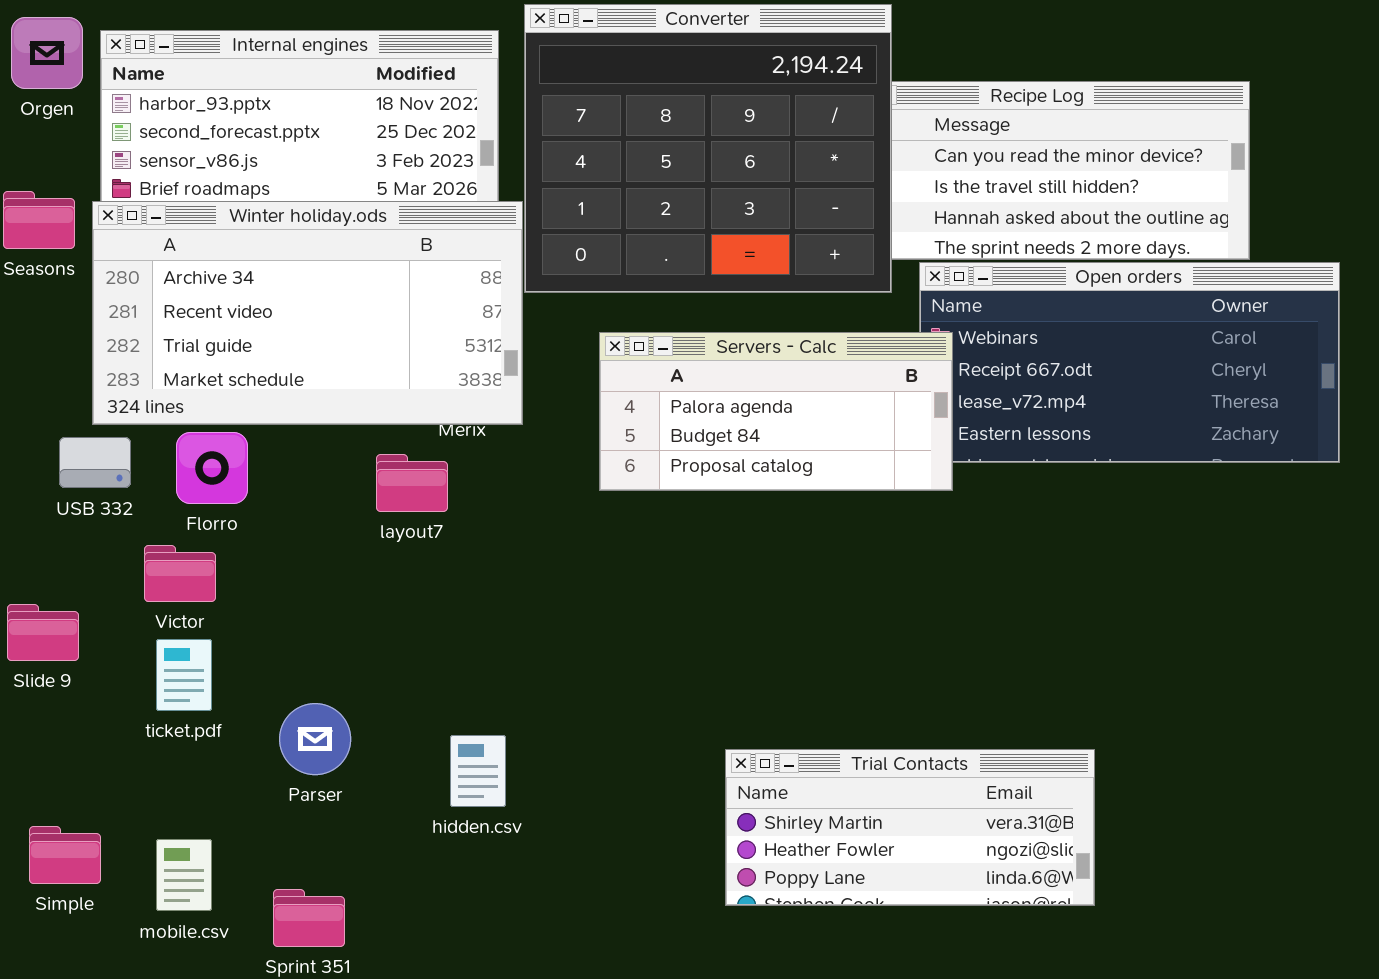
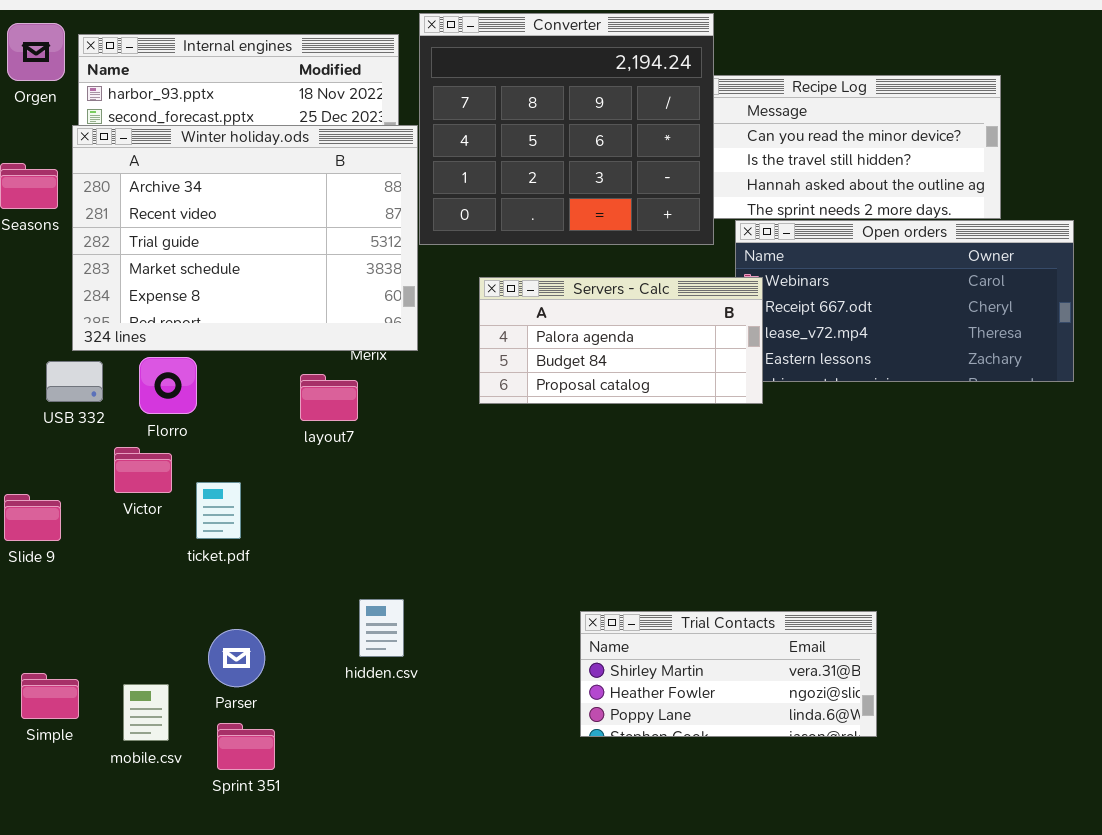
Winter holiday.ods: [92,201,523,425] -> [72,125,418,351], resized
ticket.pdf: [156,639,212,711] -> [196,482,241,539], moved
Parser: [279,703,351,775] -> [208,629,265,687], moved

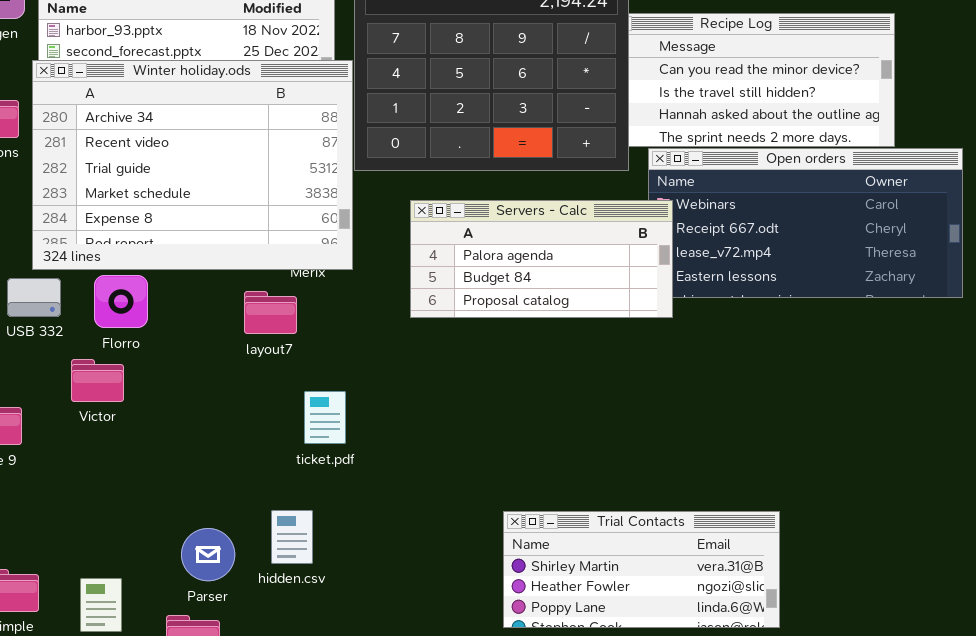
ticket.pdf: [196,482,241,539] -> [304,391,346,444], moved
hidden.csv: [359,599,404,657] -> [271,510,313,564], moved
Parser: [208,629,265,687] -> [181,528,235,581], moved

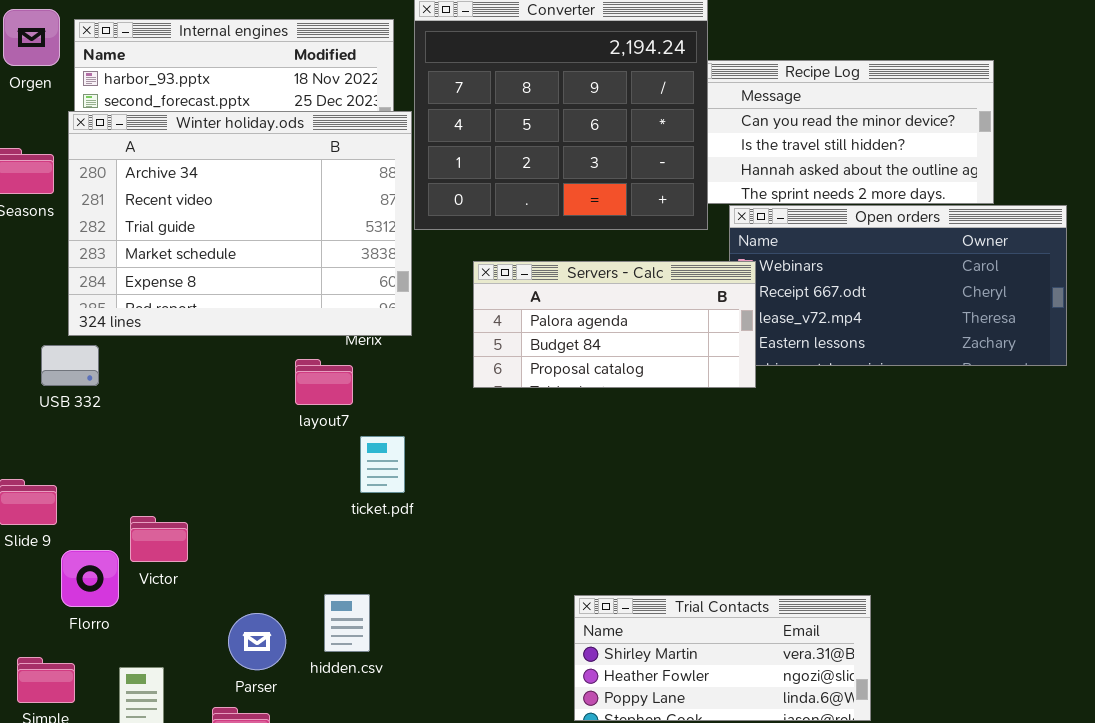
Florro: [94,275,148,328] -> [61,550,119,607], moved
Victor: [71,359,124,402] -> [130,516,188,562], moved
ticket.pdf: [304,391,346,444] -> [360,436,405,493], moved

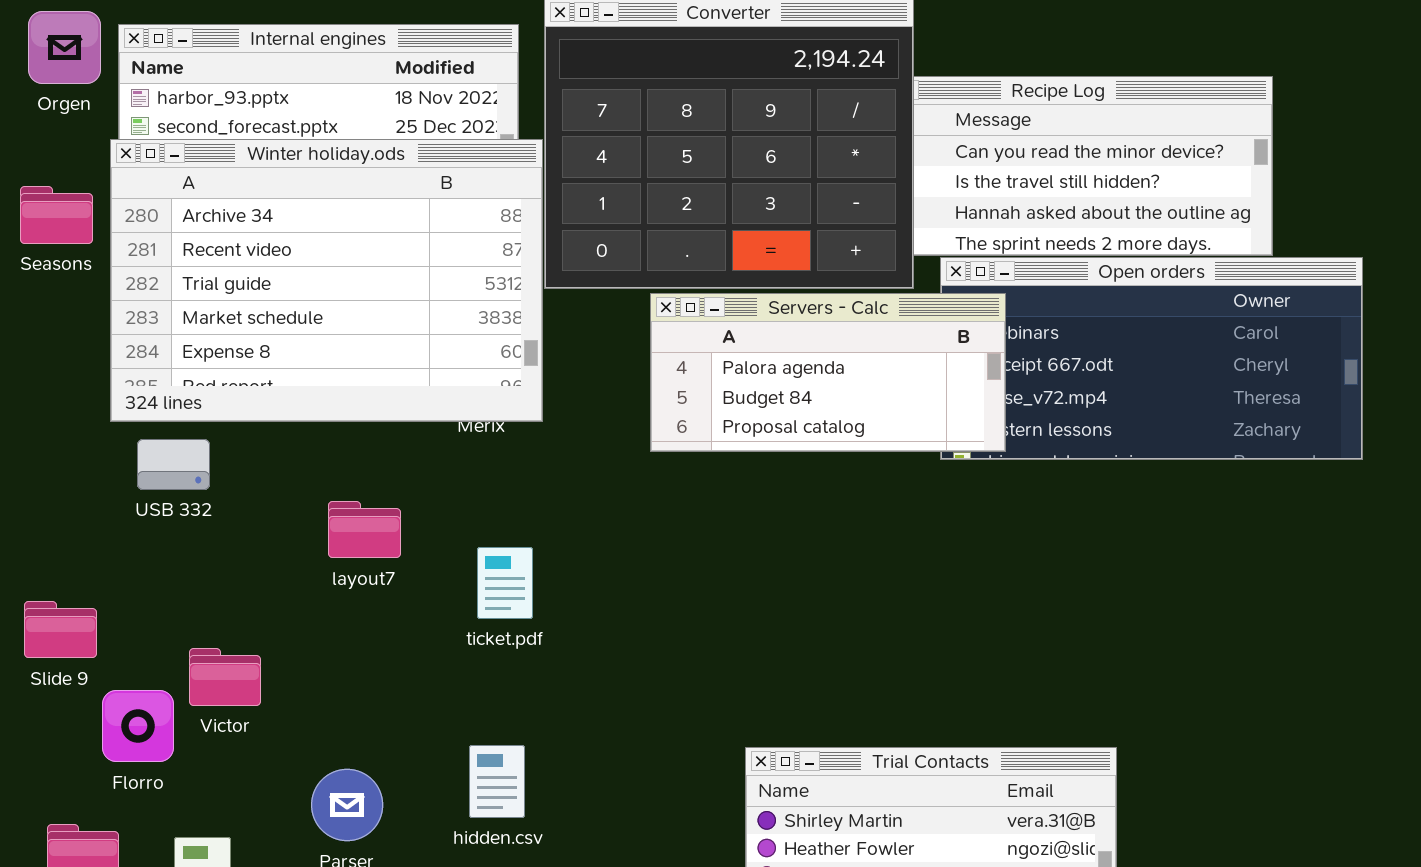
Servers - Calc: [473,261,756,388] -> [650,293,1006,452], moved
USB 332: [41,345,99,386] -> [137,439,210,490], moved
layout7: [295,359,353,405] -> [328,501,401,558], moved
hidden.csv: [324,594,370,652] -> [469,745,525,818], moved

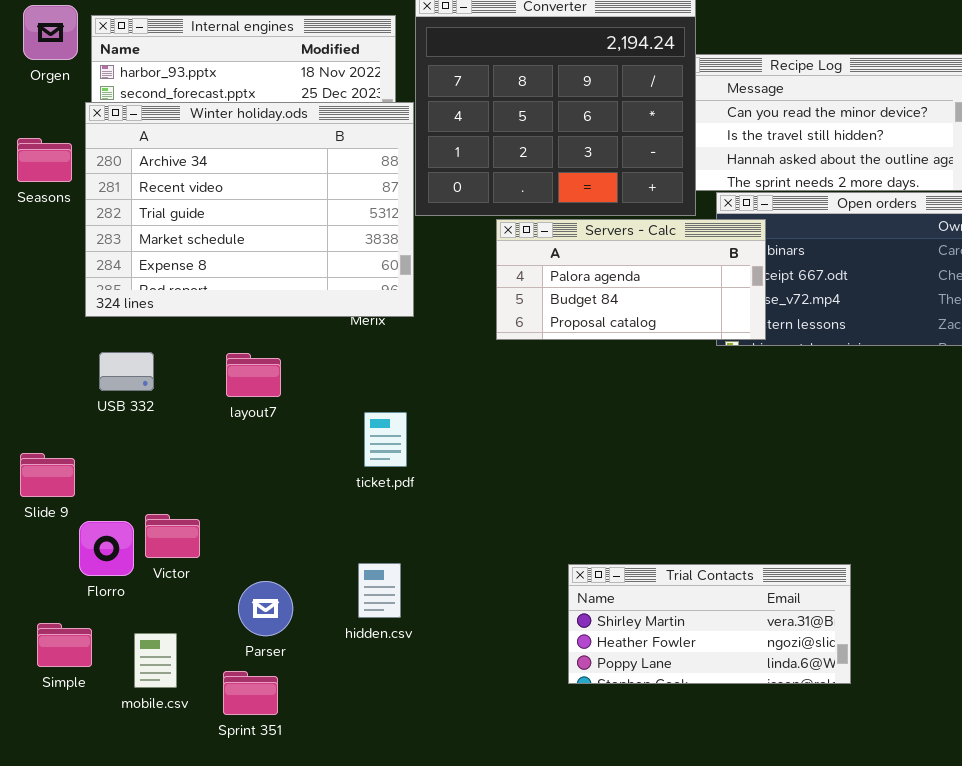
USB 332: [137,439,210,490] -> [99,352,154,391], moved
layout7: [328,501,401,558] -> [226,353,281,397], moved
Victor: [189,648,261,706] -> [145,514,200,558], moved

